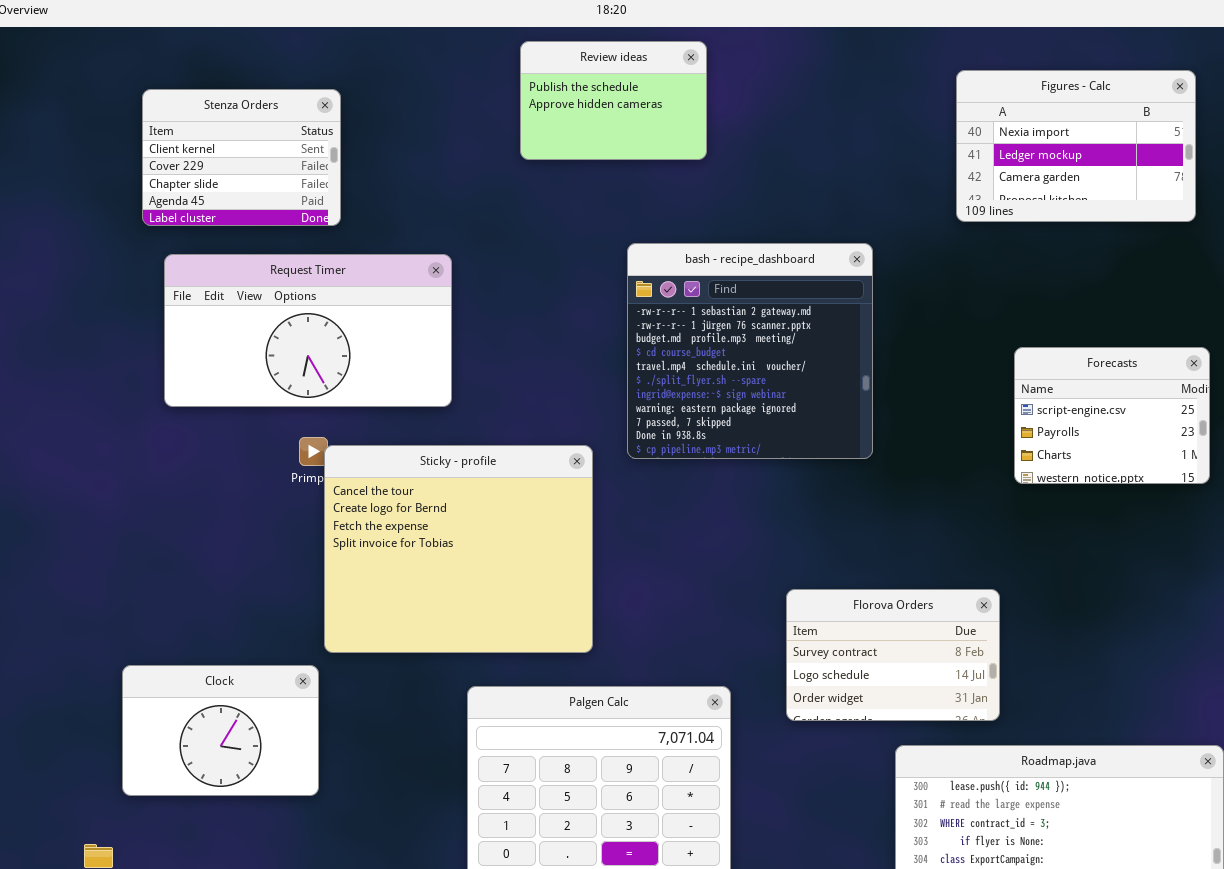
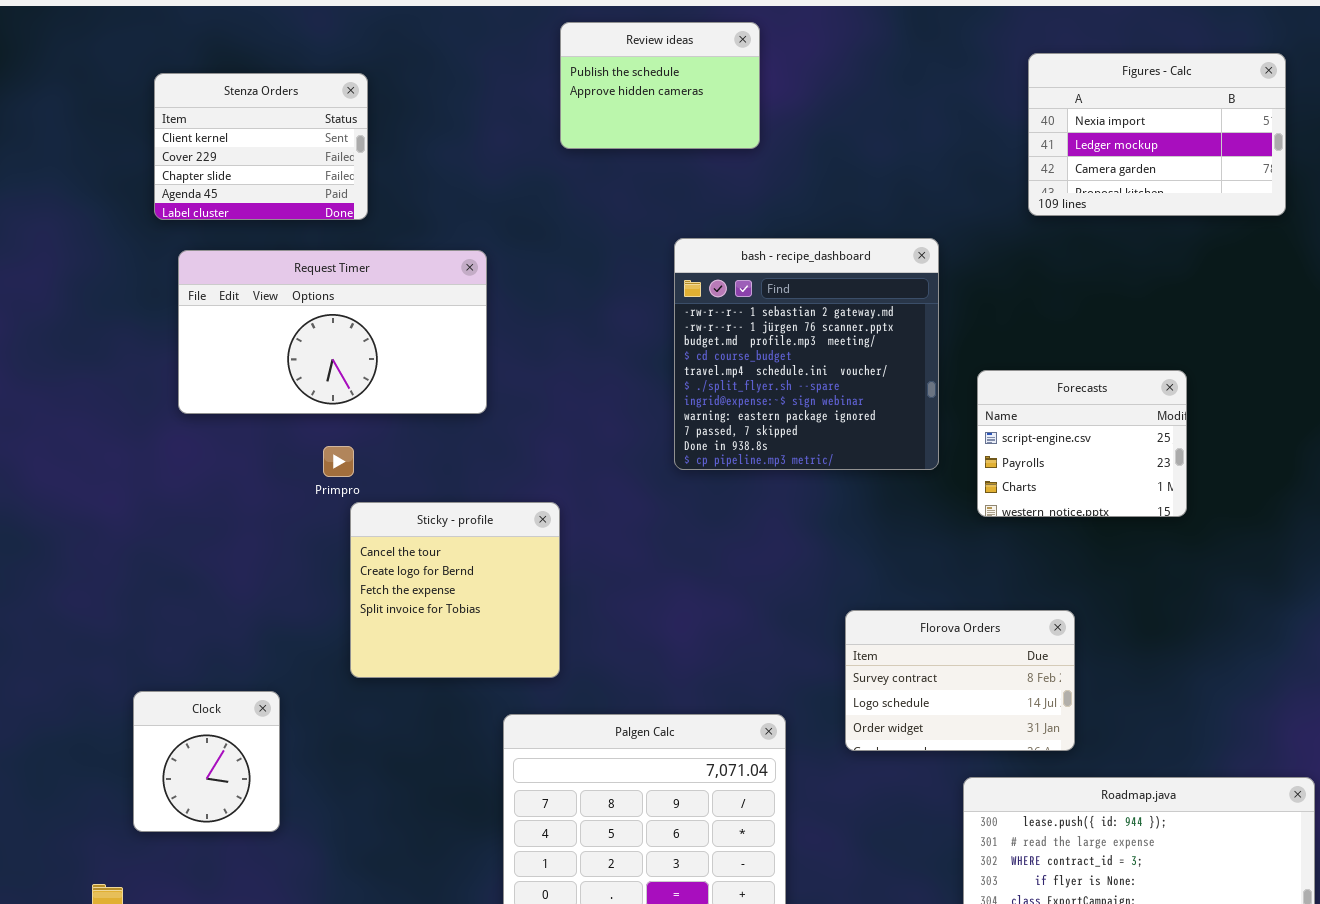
Forecasts: [1014,347,1210,484] -> [977,370,1187,517], moved
Sticky - profile: [324,445,593,653] -> [350,502,560,678], resized
Clock: [122,665,319,796] -> [133,691,280,832], resized

